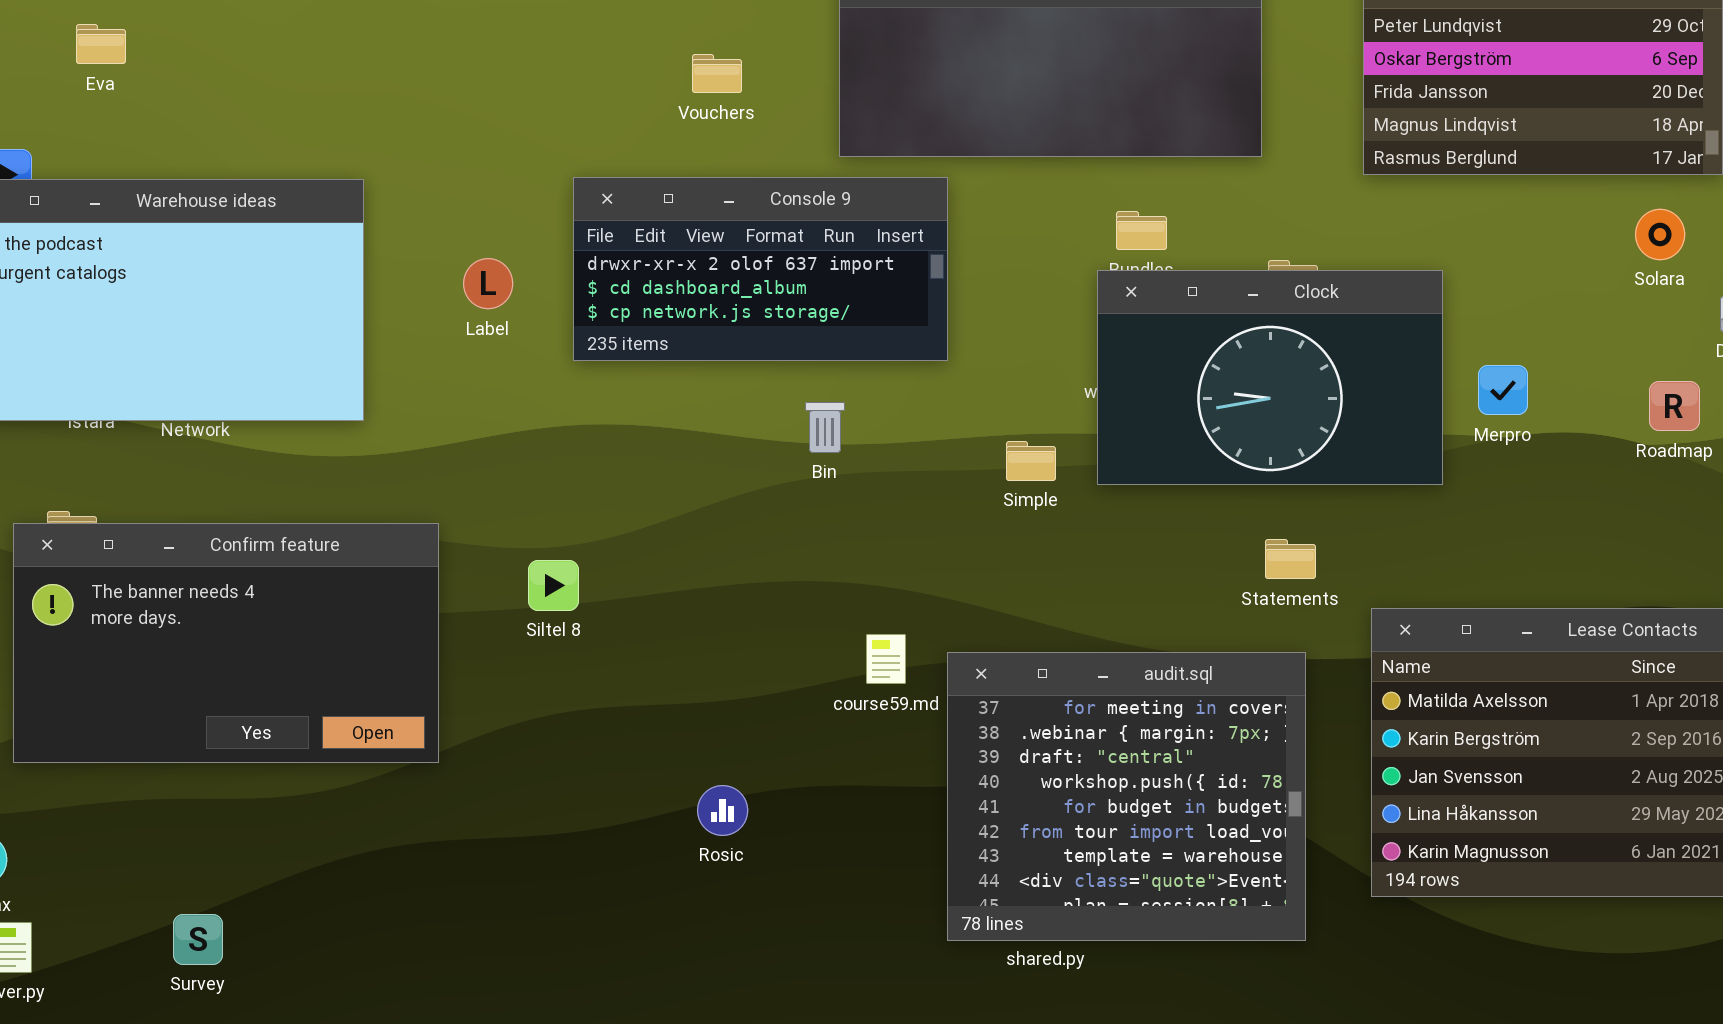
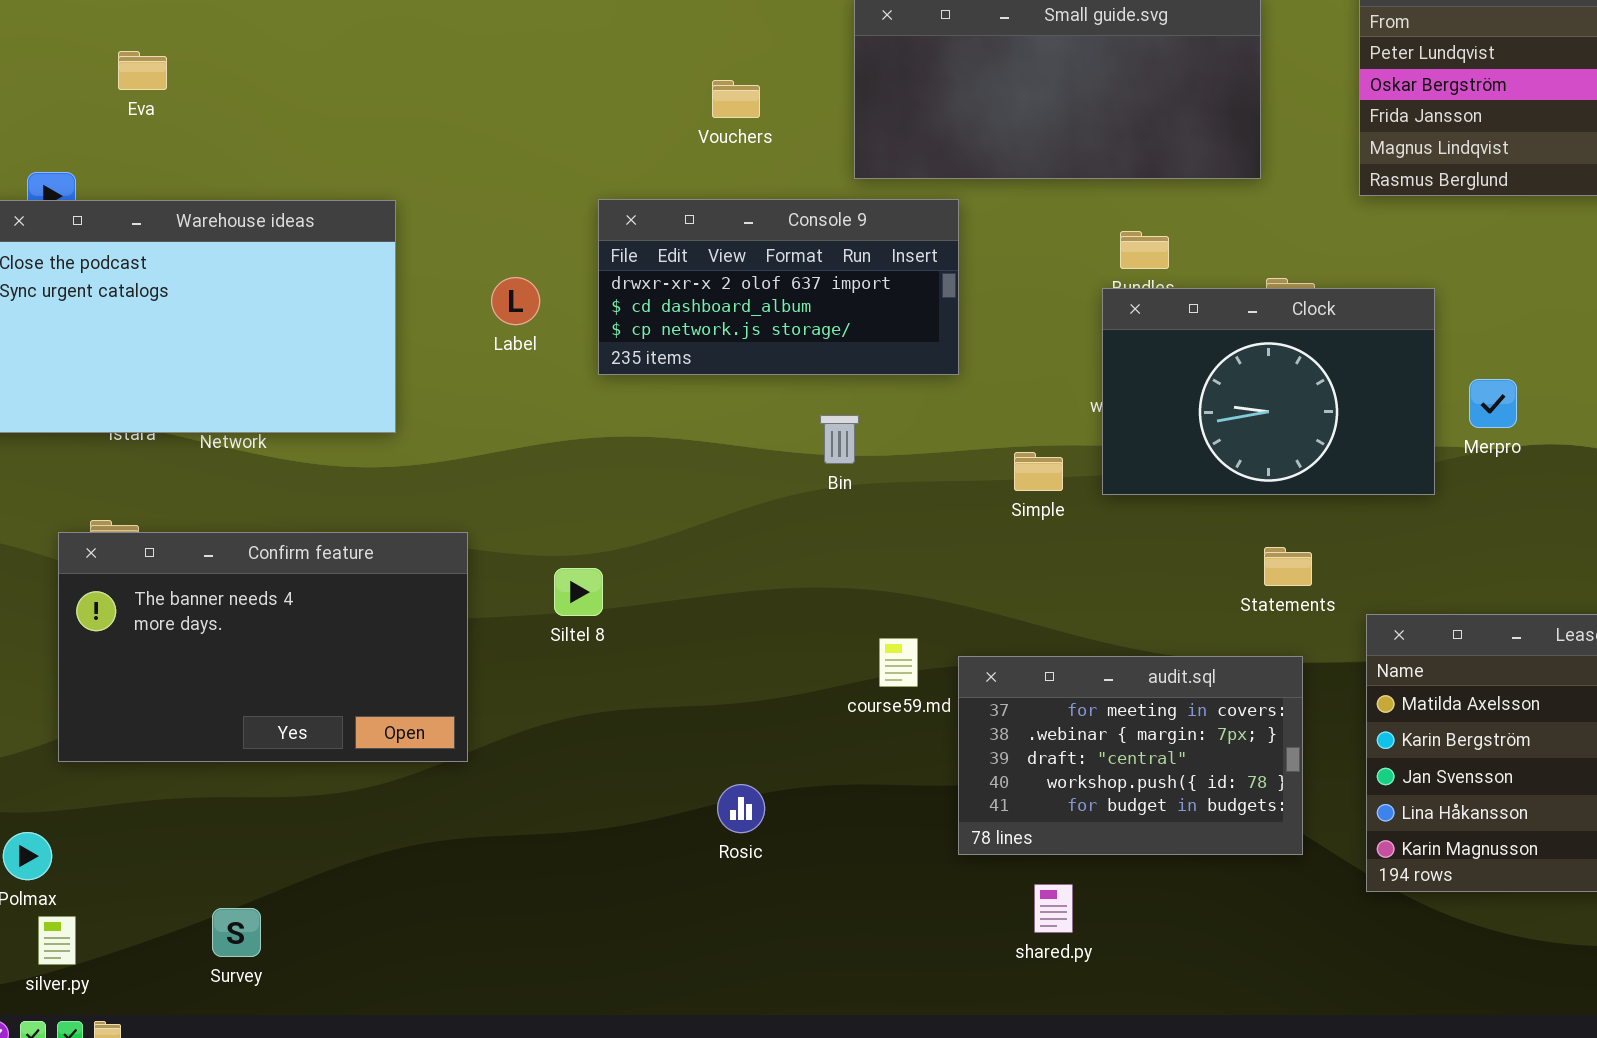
audit.sql: [947,652,1306,941] -> [958,656,1303,855], resized

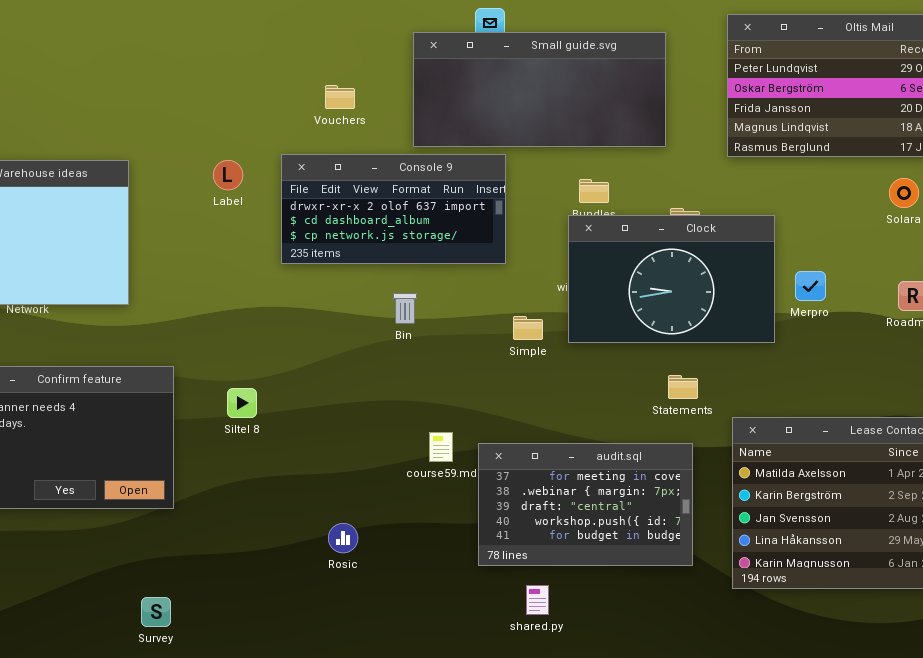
Console 9: [598,199,959,375] -> [281,154,506,264], moved
Label: [491,277,540,325] -> [213,160,243,190], moved
Survey: [212,908,261,957] -> [141,597,171,627], moved

